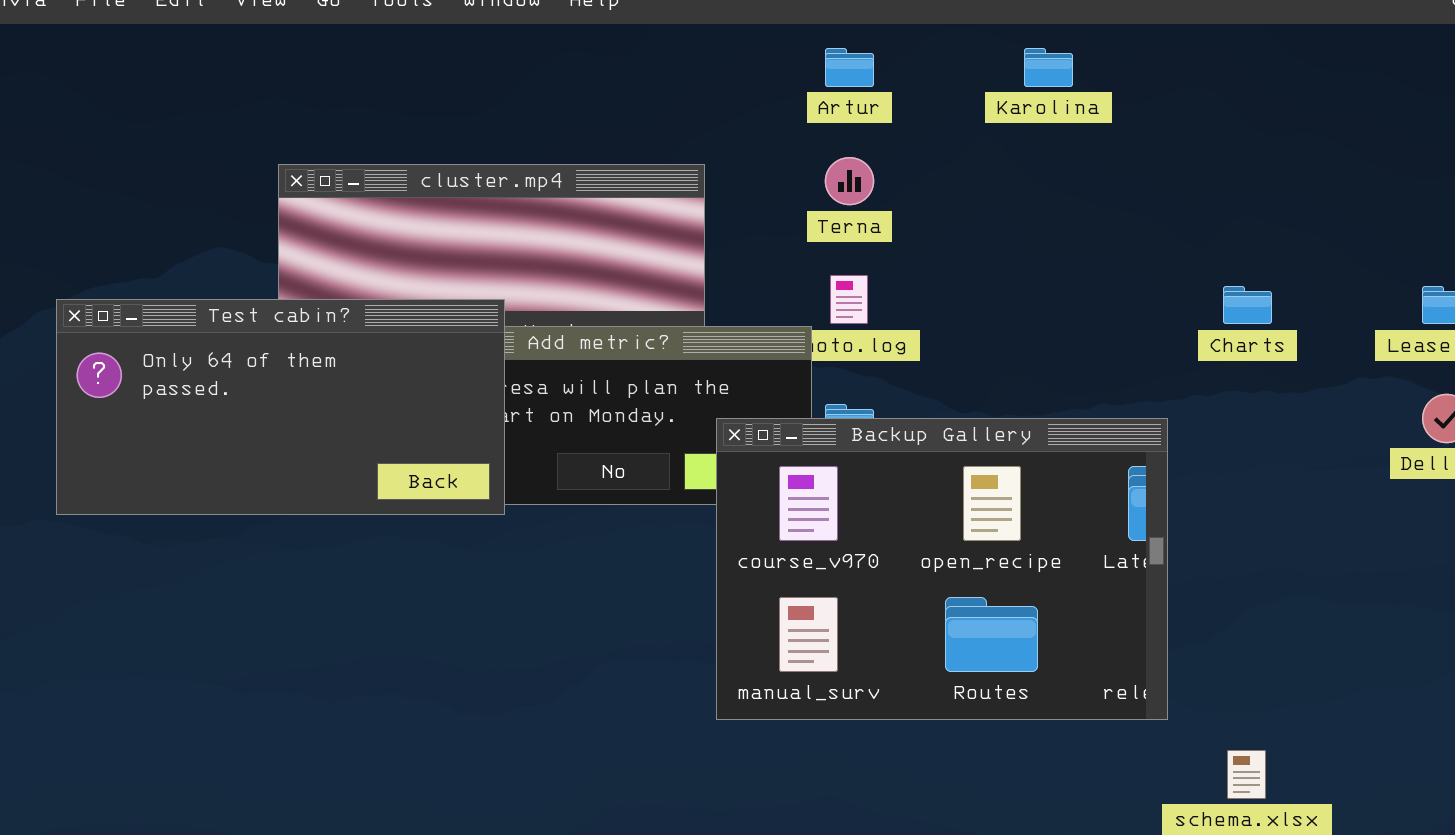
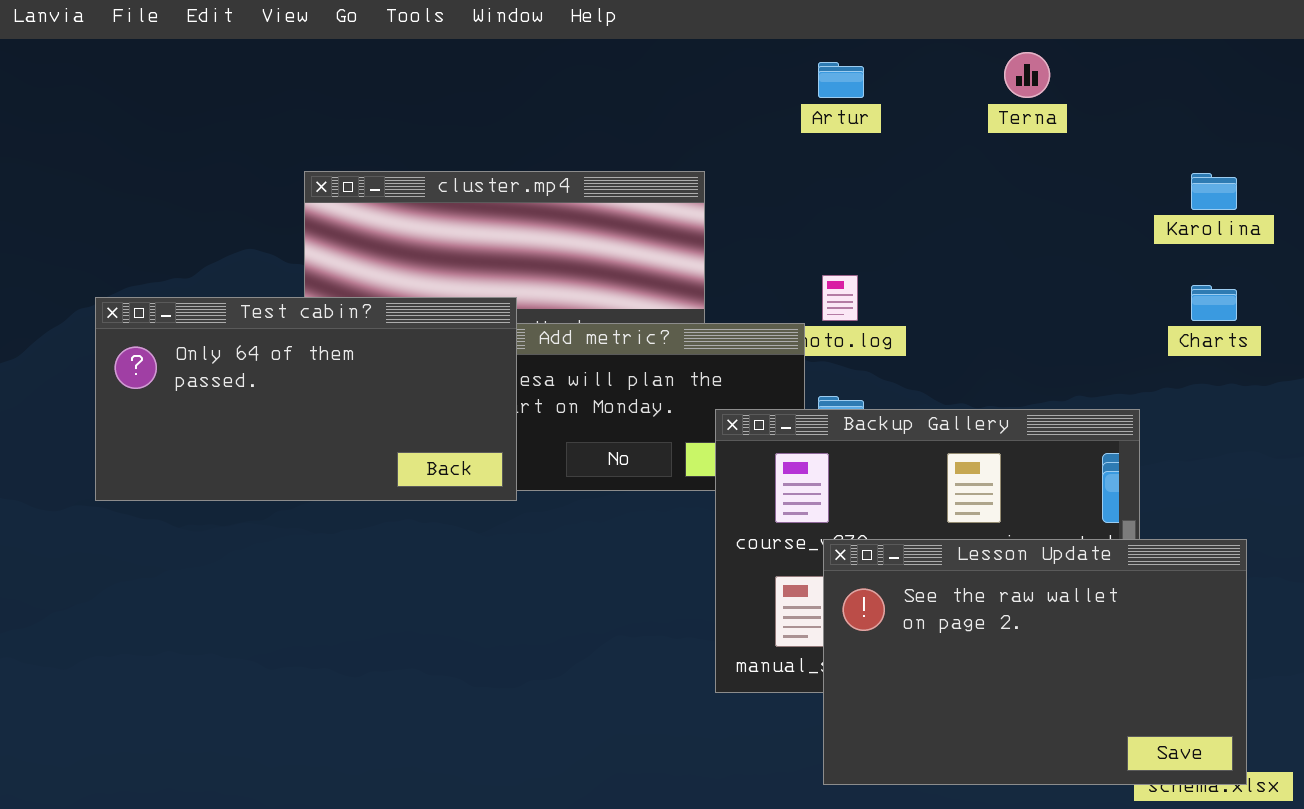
Karolina: [1024,48,1073,87] -> [1191,173,1237,210], moved
Terna: [825,157,874,205] -> [1004,52,1050,98], moved
Lesson Update: none -> [823,539,1247,785], opened

